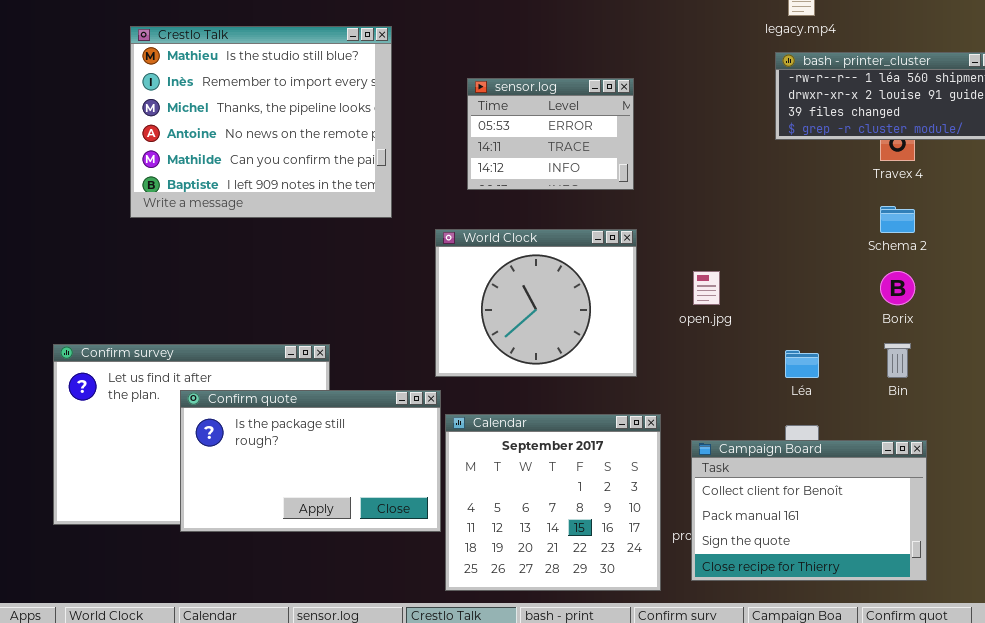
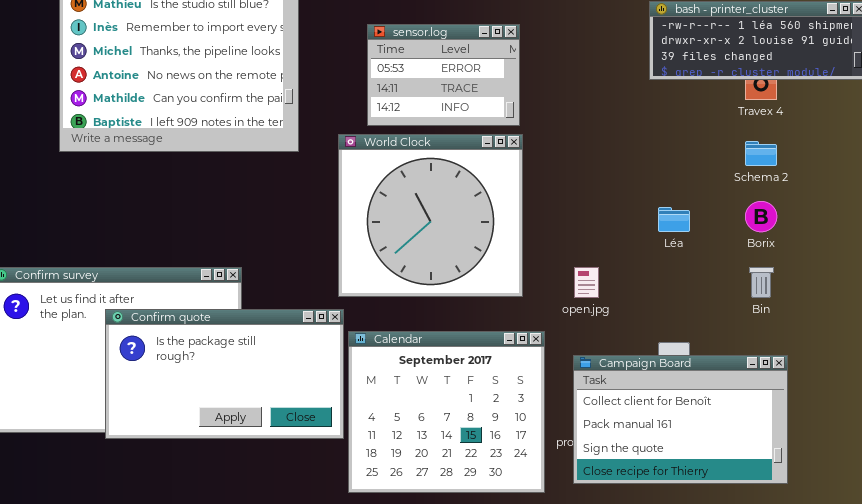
World Clock: [435,229,637,377] -> [338,134,523,297], resized
open.jpg: [693,271,720,305] -> [574,267,599,298], moved
Léa: [785,350,819,378] -> [658,207,690,232], moved

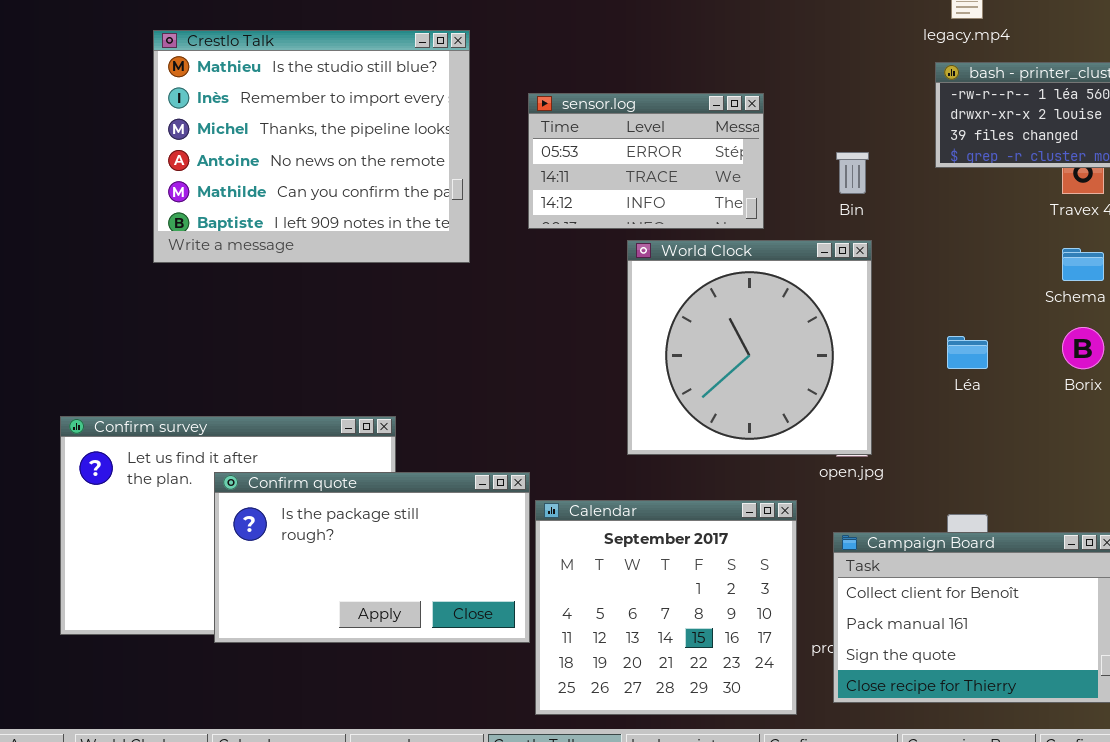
sensor.log: [367,24,520,126] -> [528,93,764,229], resized
World Clock: [338,134,523,297] -> [627,240,872,455], moved
Bin: [749,267,774,298] -> [836,152,869,194], moved

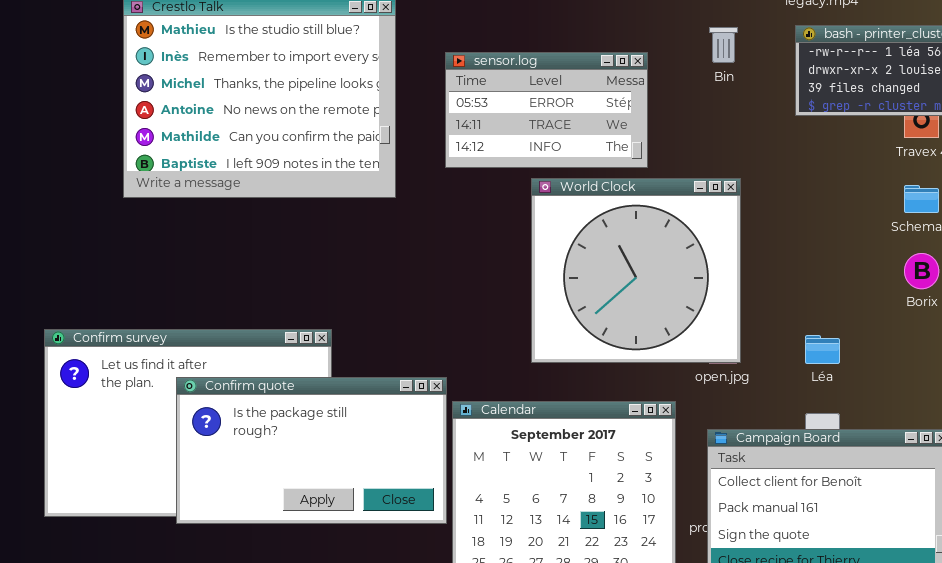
Bin: [836,152,869,194] -> [709,27,738,63], moved
Léa: [947,336,988,369] -> [805,335,840,364], moved

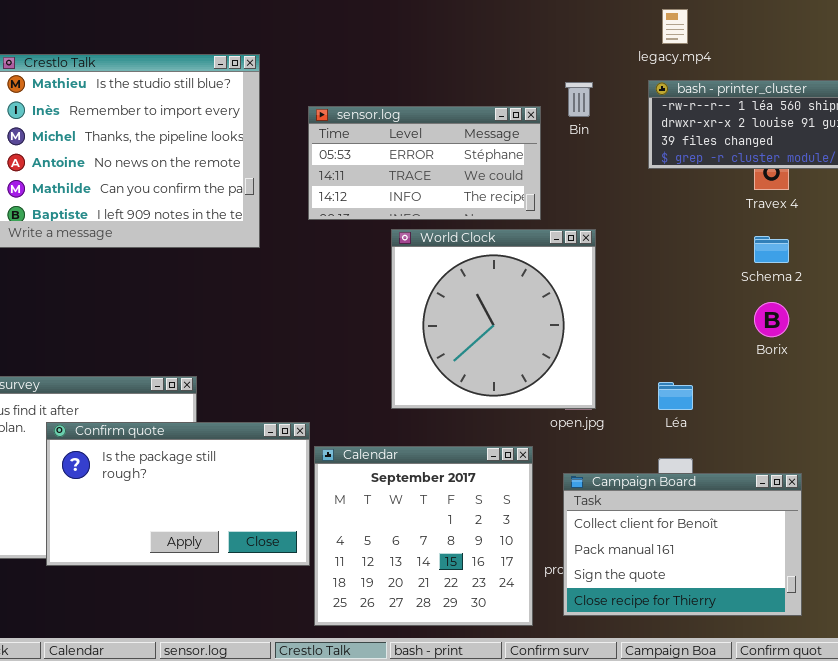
sensor.log: [445,52,648,168] -> [308,106,541,220], resized

